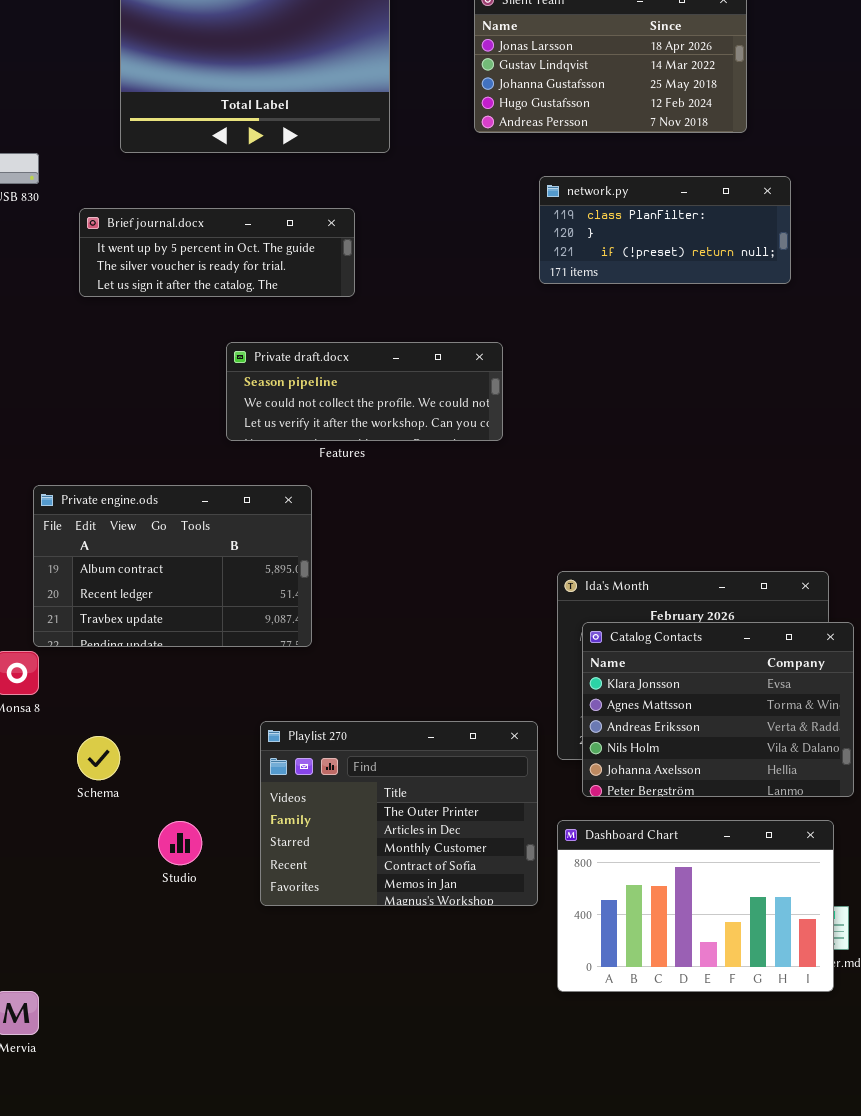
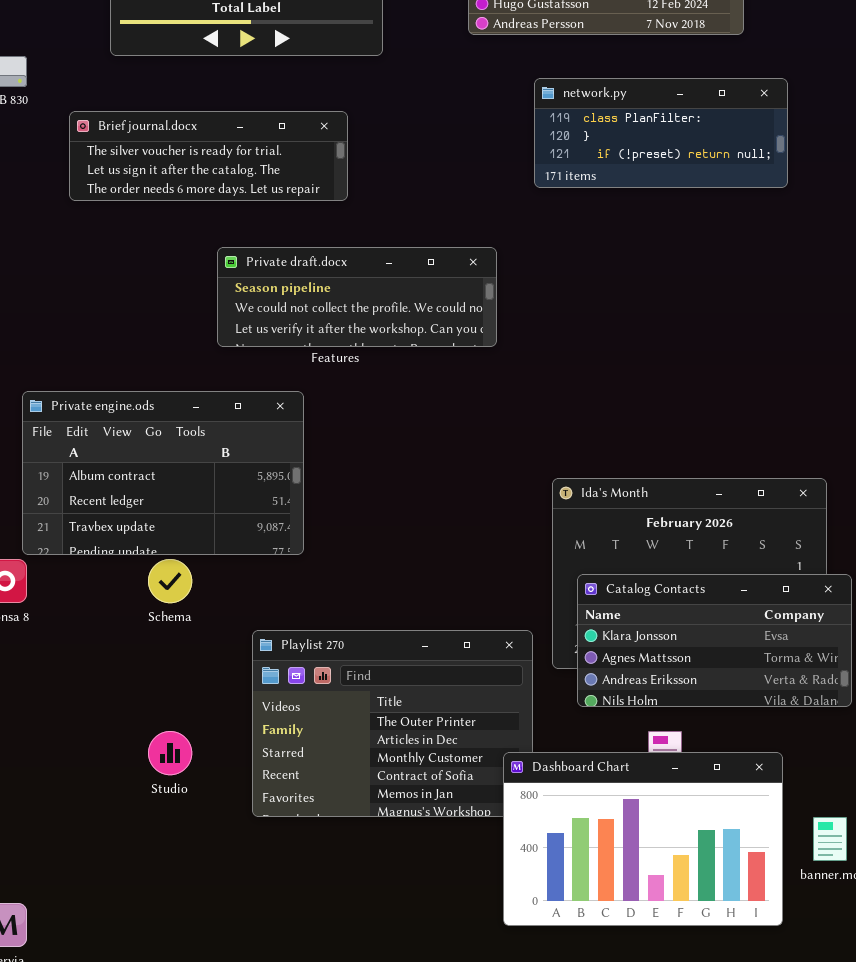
Brief journal.docx: [79,208,355,297] -> [69,111,348,201], scrolled down 1 row
Catalog Contacts: [582,622,854,797] -> [577,574,852,707], resized
Schema: [77,736,120,780] -> [148,559,192,603], moved
Dashboard Chart: [557,820,834,992] -> [503,752,783,926], moved

